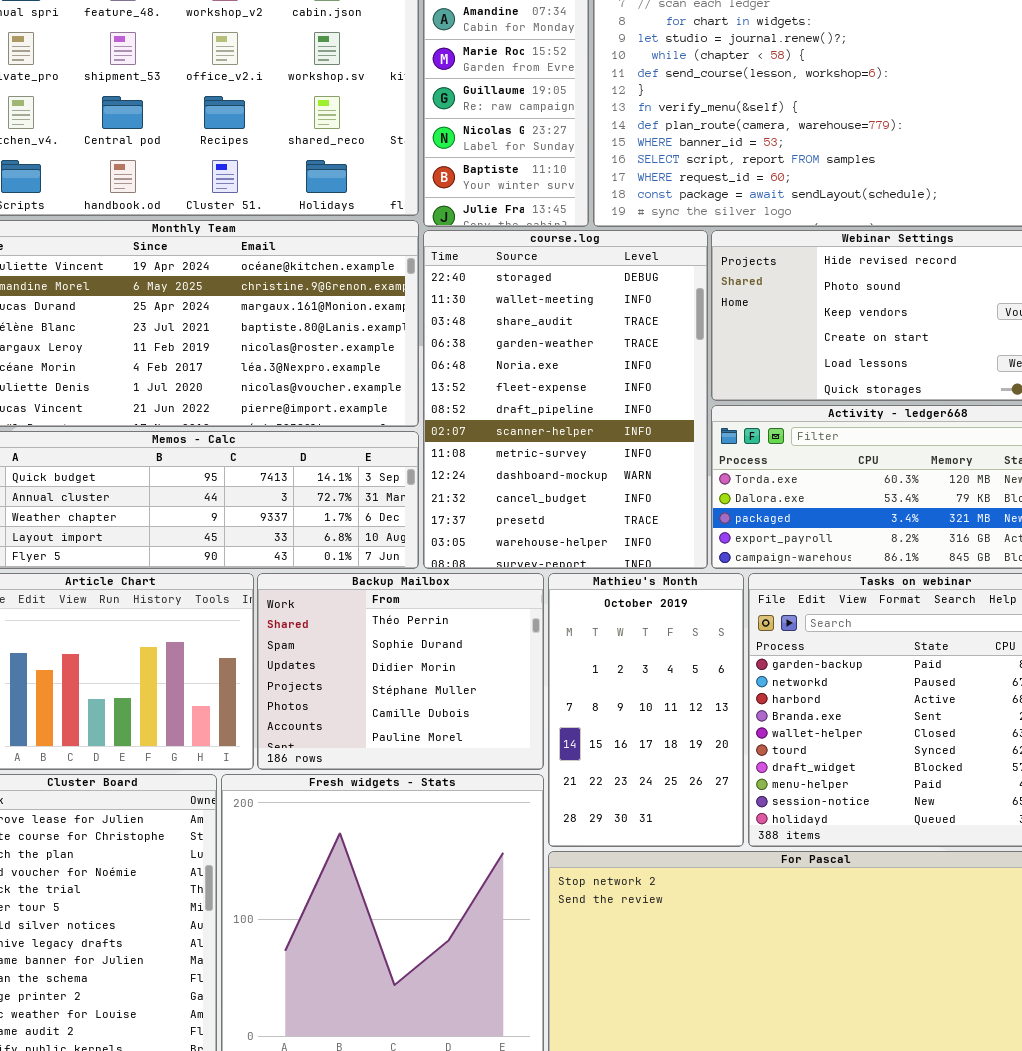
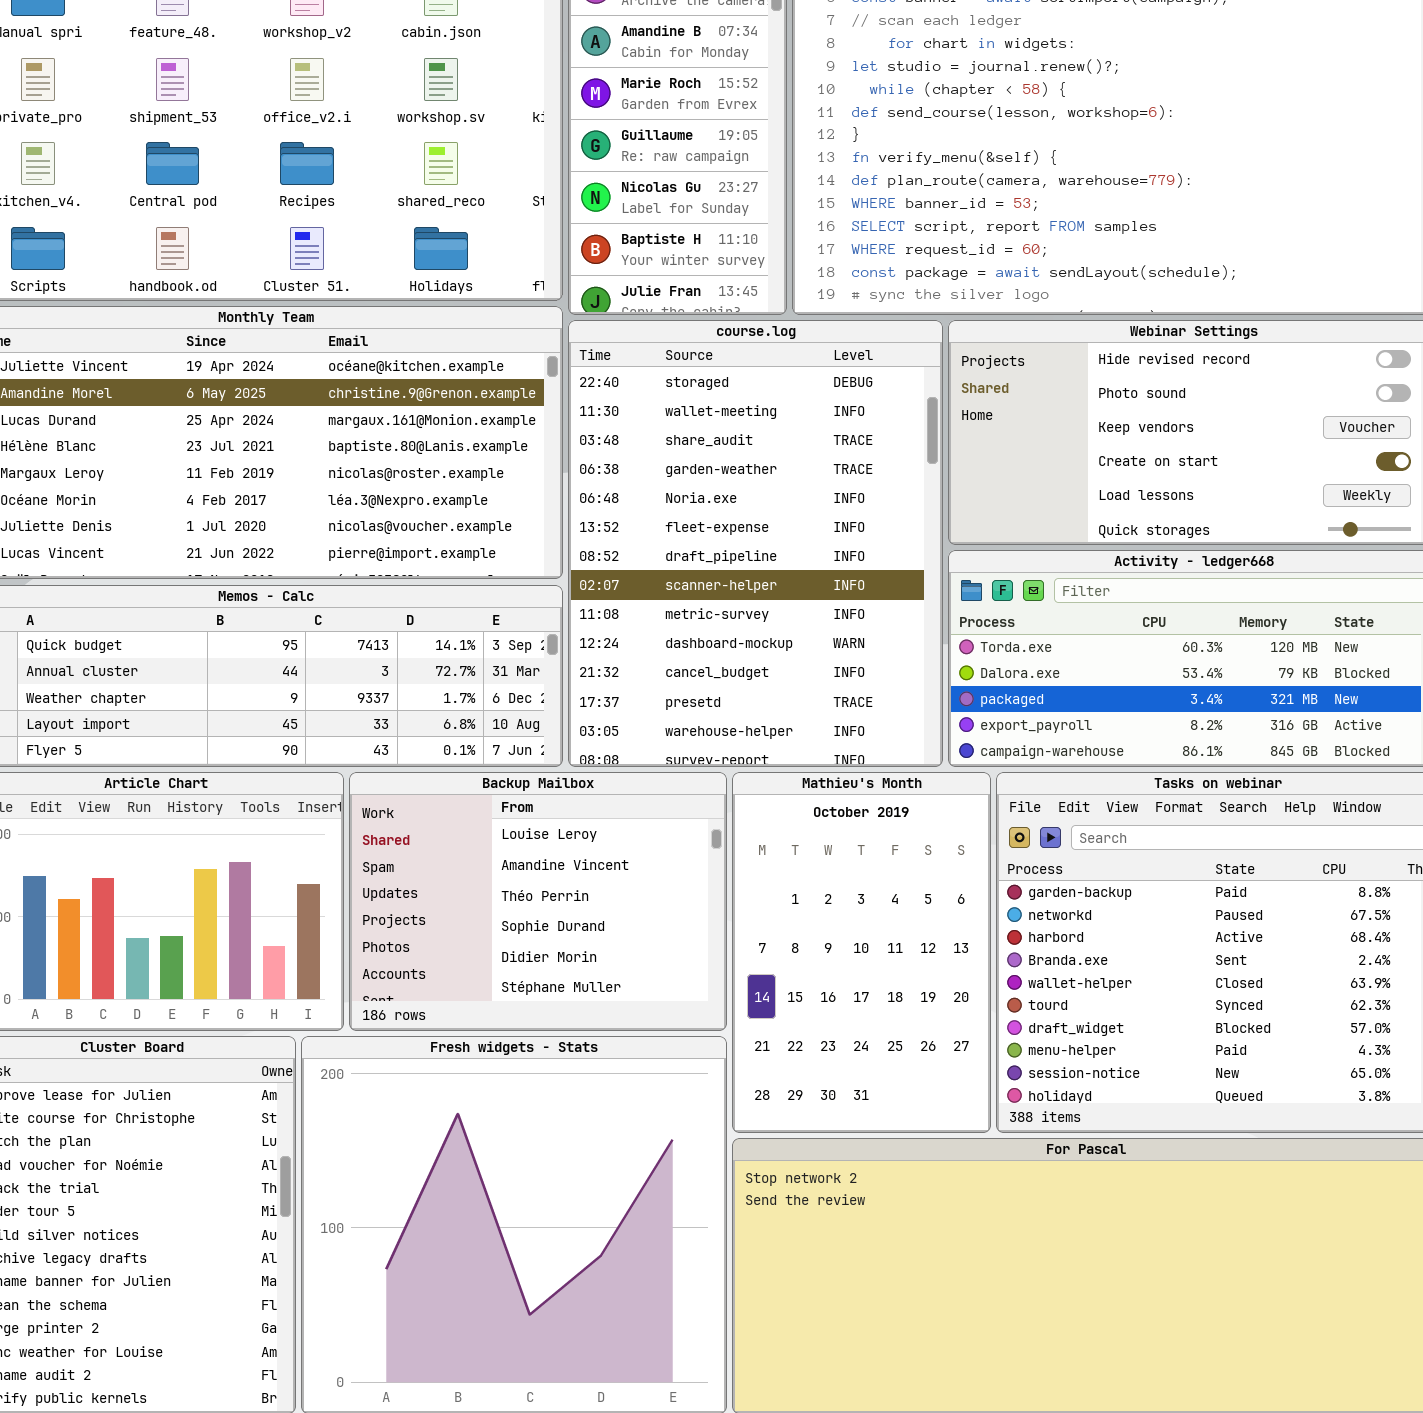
Backup Mailbox: [257,573,544,770] -> [349,772,727,1031], scrolled up 2 rows

